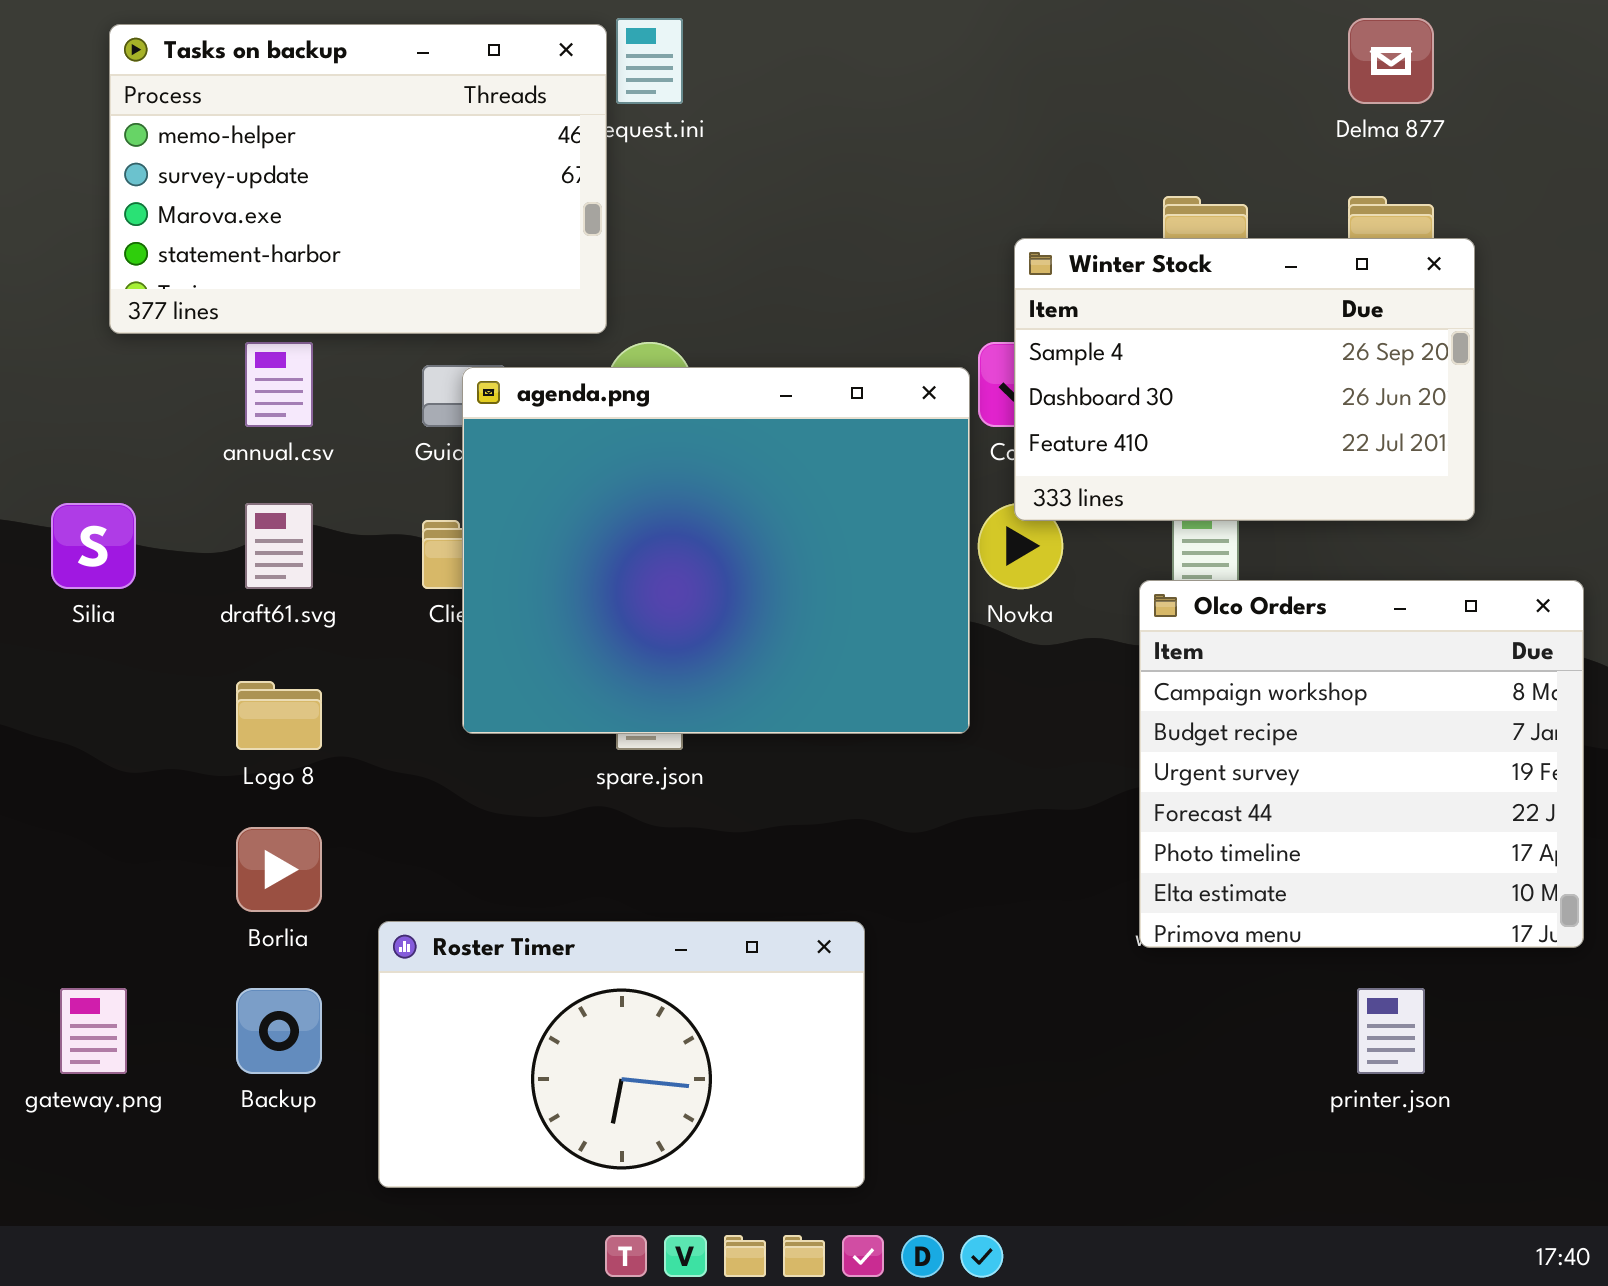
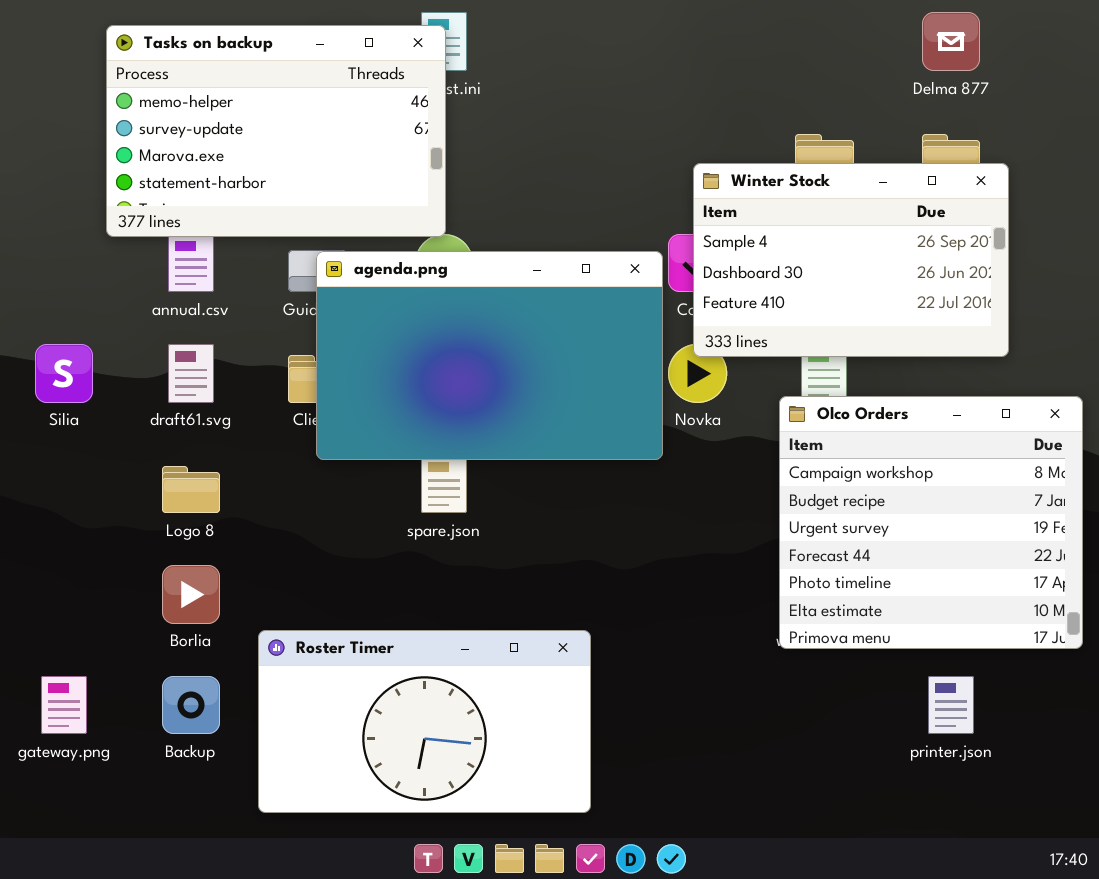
Tasks on backup: [109,24,607,334] -> [106,25,446,237], moved
agenda.png: [462,367,970,734] -> [316,251,663,460], resized

